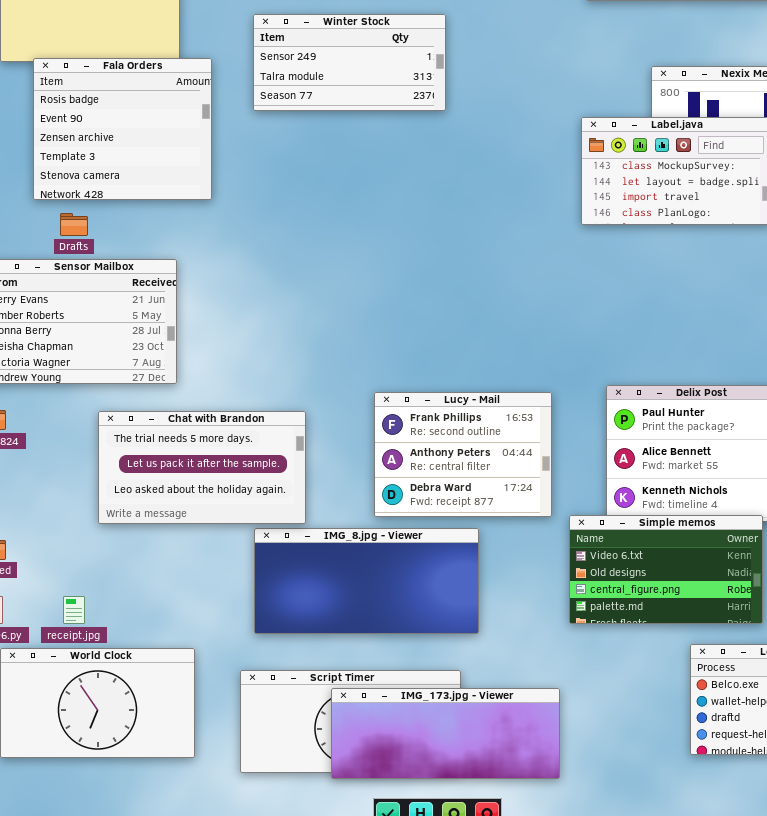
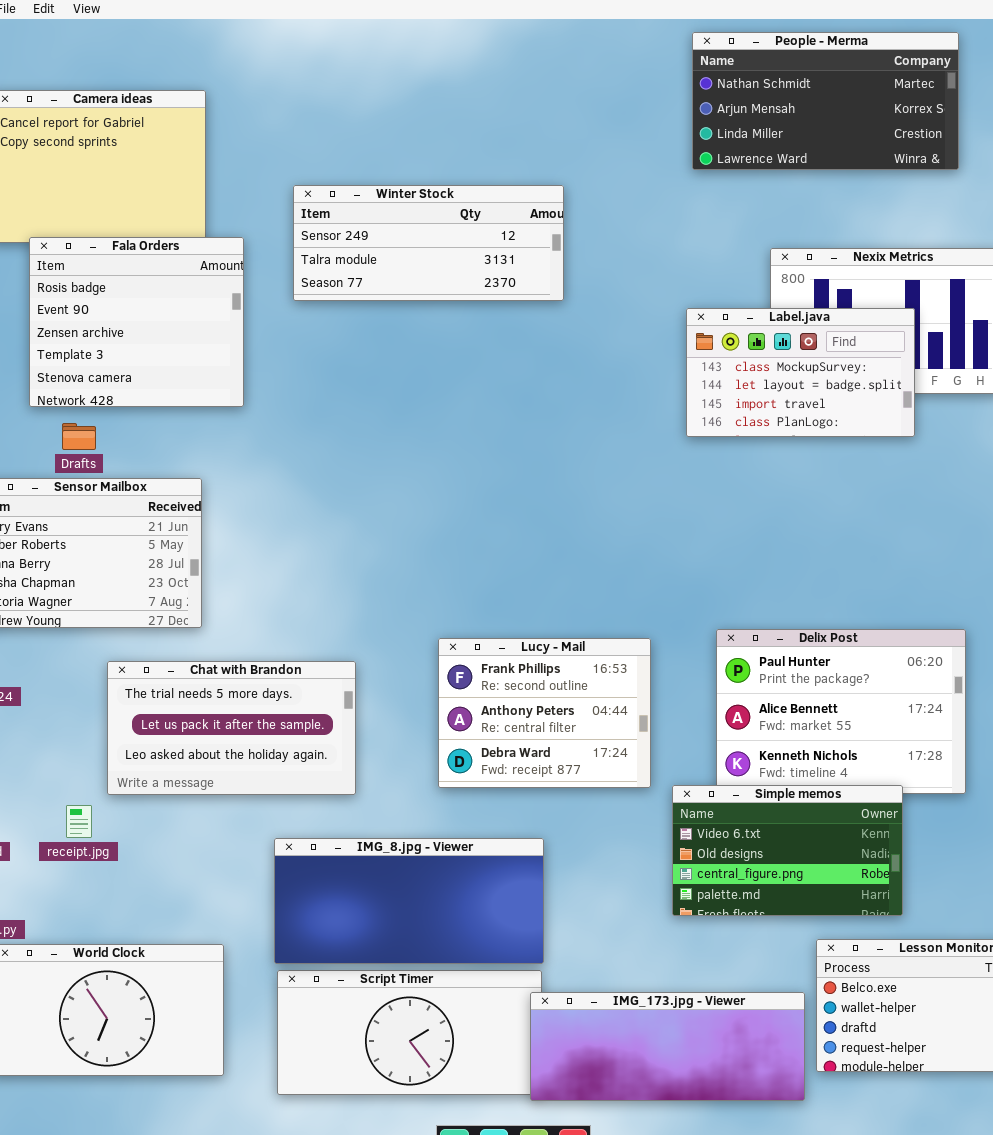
Winter Stock: [253,14,446,111] -> [293,185,564,301], resized
IMG_8.jpg - Viewer: [254,528,479,634] -> [274,838,544,964], moved
receipt.jpg: [63,596,85,624] -> [66,805,92,838], moved
IMG_173.jpg - Viewer: [331,688,560,779] -> [530,992,805,1101], moved

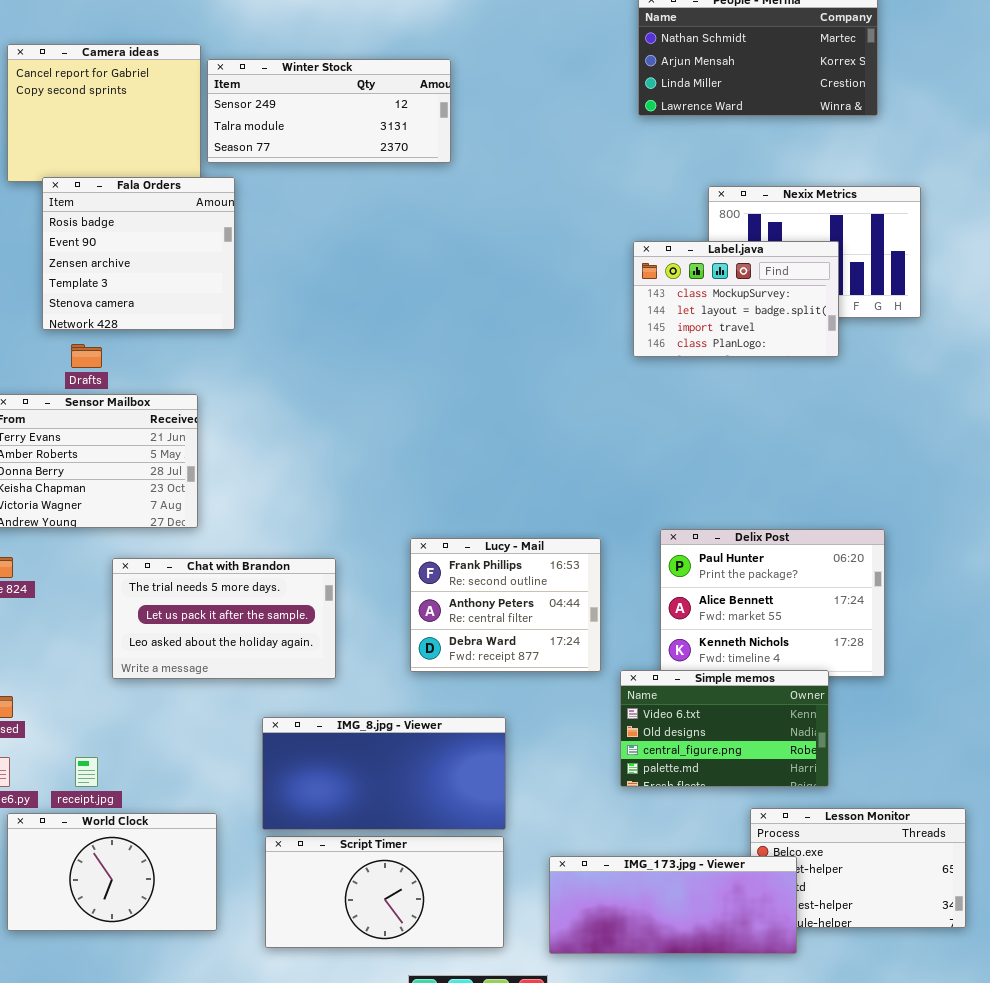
Winter Stock: [293,185,564,301] -> [207,59,451,163], moved
receipt.jpg: [66,805,92,838] -> [75,757,98,787], moved
IMG_173.jpg - Viewer: [530,992,805,1101] -> [549,856,797,954], moved

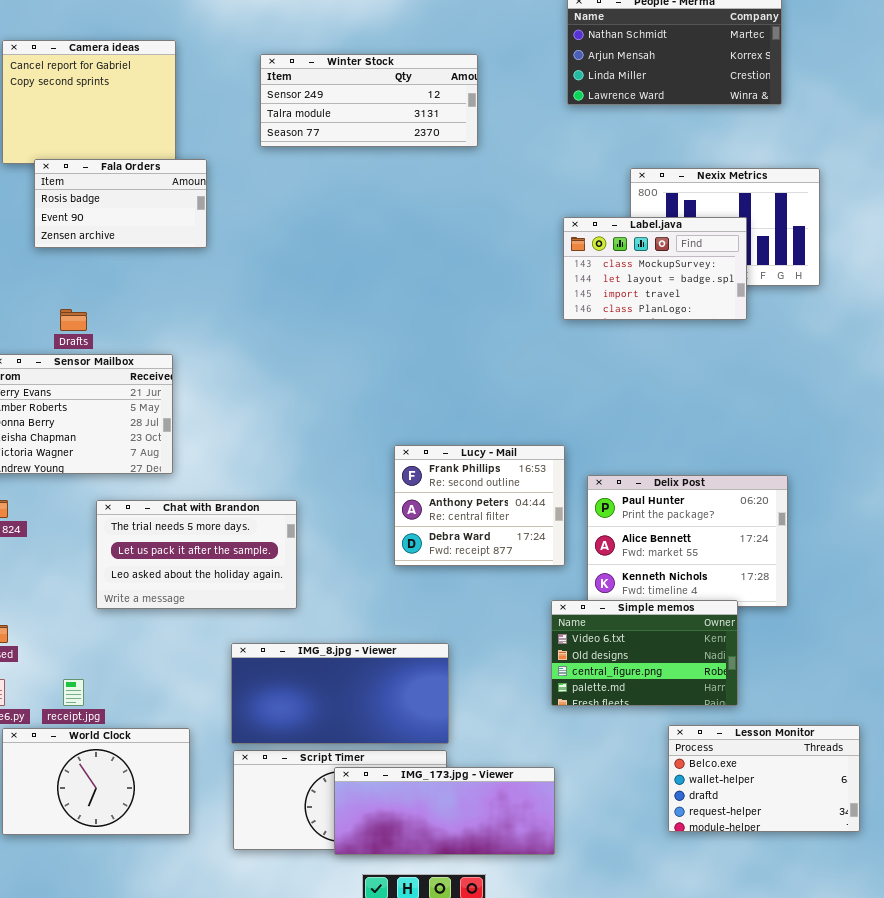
Winter Stock: [207,59,451,163] -> [260,54,478,147], moved
Fala Orders: [42,177,235,330] -> [34,159,207,248], resized
Lucy - Mail: [410,538,601,672] -> [394,445,565,566], moved
IMG_173.jpg - Viewer: [549,856,797,954] -> [334,767,555,855], moved

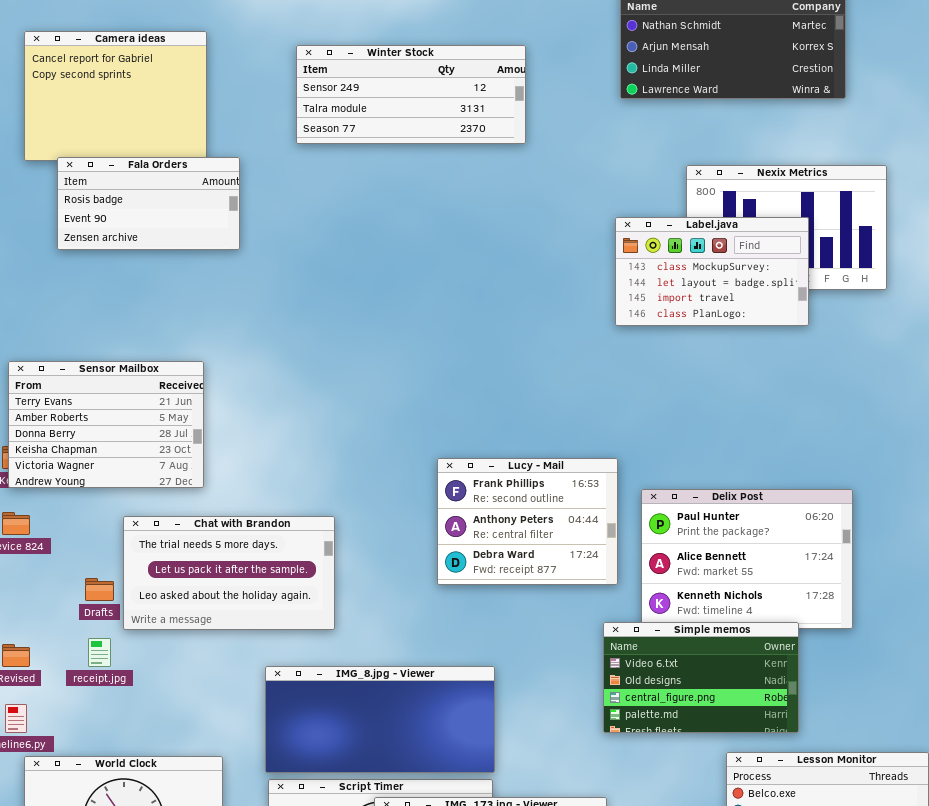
Drafts: [60,309,87,331] -> [85,578,114,601], moved
receipt.jpg: [63,679,84,706] -> [88,638,111,667], moved

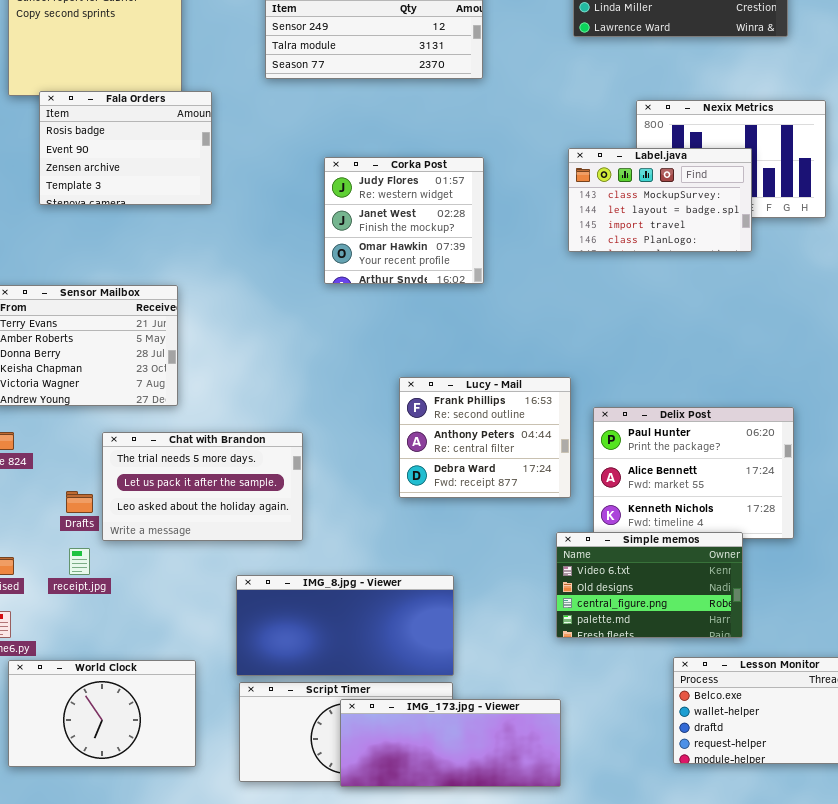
Fala Orders: [57,157,240,250] -> [39,91,212,205], resized
Corka Post: none -> [324,157,484,284], opened

